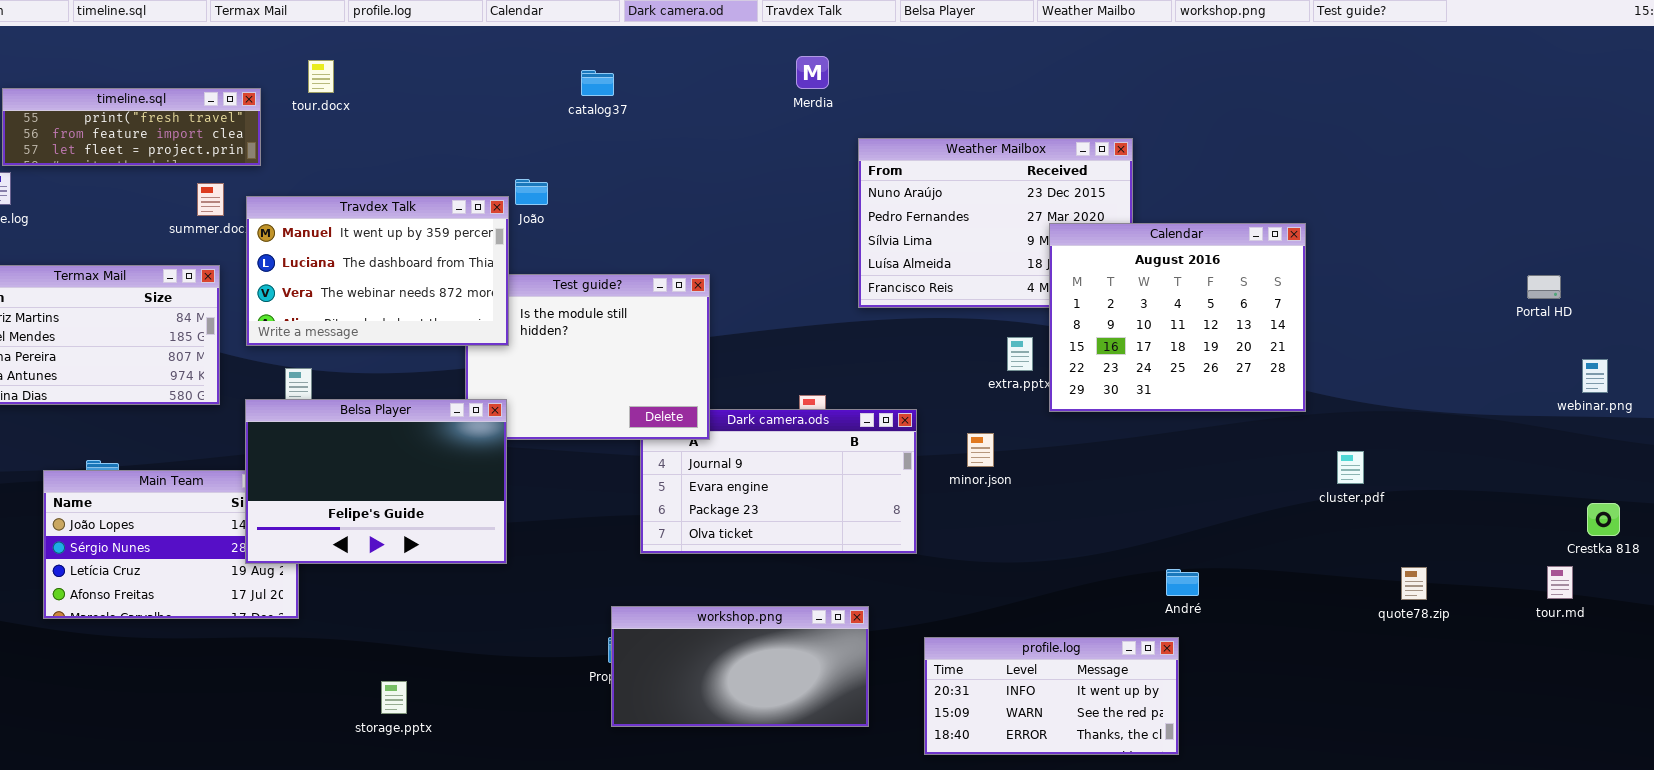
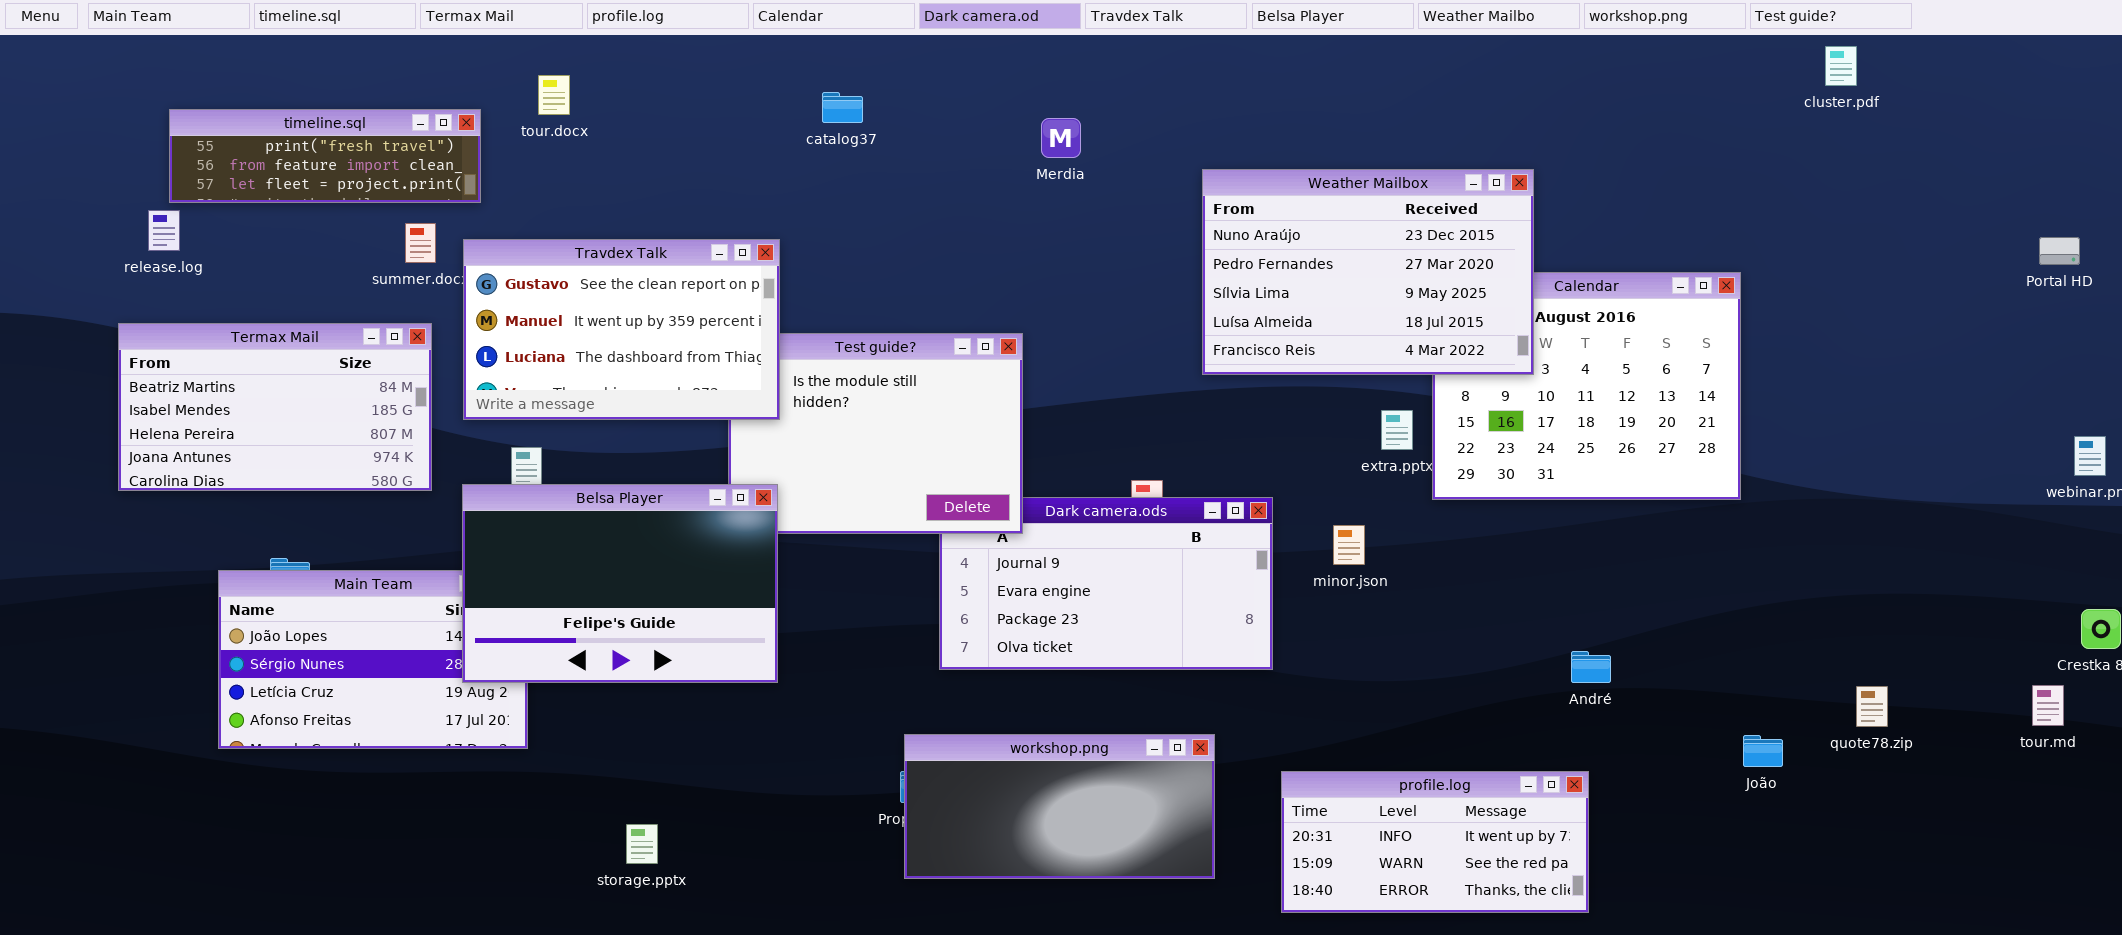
Merdia: [796,56,829,89] -> [1041,118,1081,158], moved
catalog37: [581,70,614,96] -> [822,92,863,123], moved
Weather Mailbox: [858,138,1133,308] -> [1202,169,1534,375], raised
João: [515,179,548,205] -> [1743,735,1783,767], moved
Travdex Talk: [246,196,509,346] -> [463,239,780,420], scrolled up 1 row
Portal HD: [1527,275,1561,299] -> [2039,237,2080,265], moved
cluster.pdf: [1337,451,1364,484] -> [1825,46,1857,86], moved
André: [1166,569,1199,596] -> [1571,651,1611,683], moved

